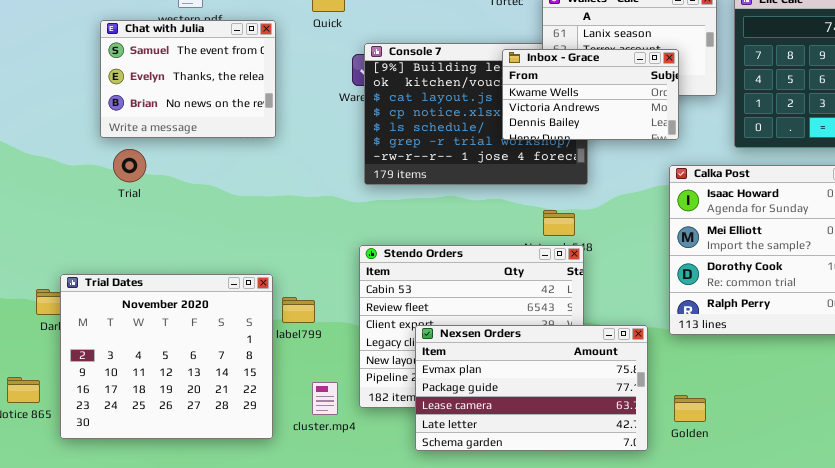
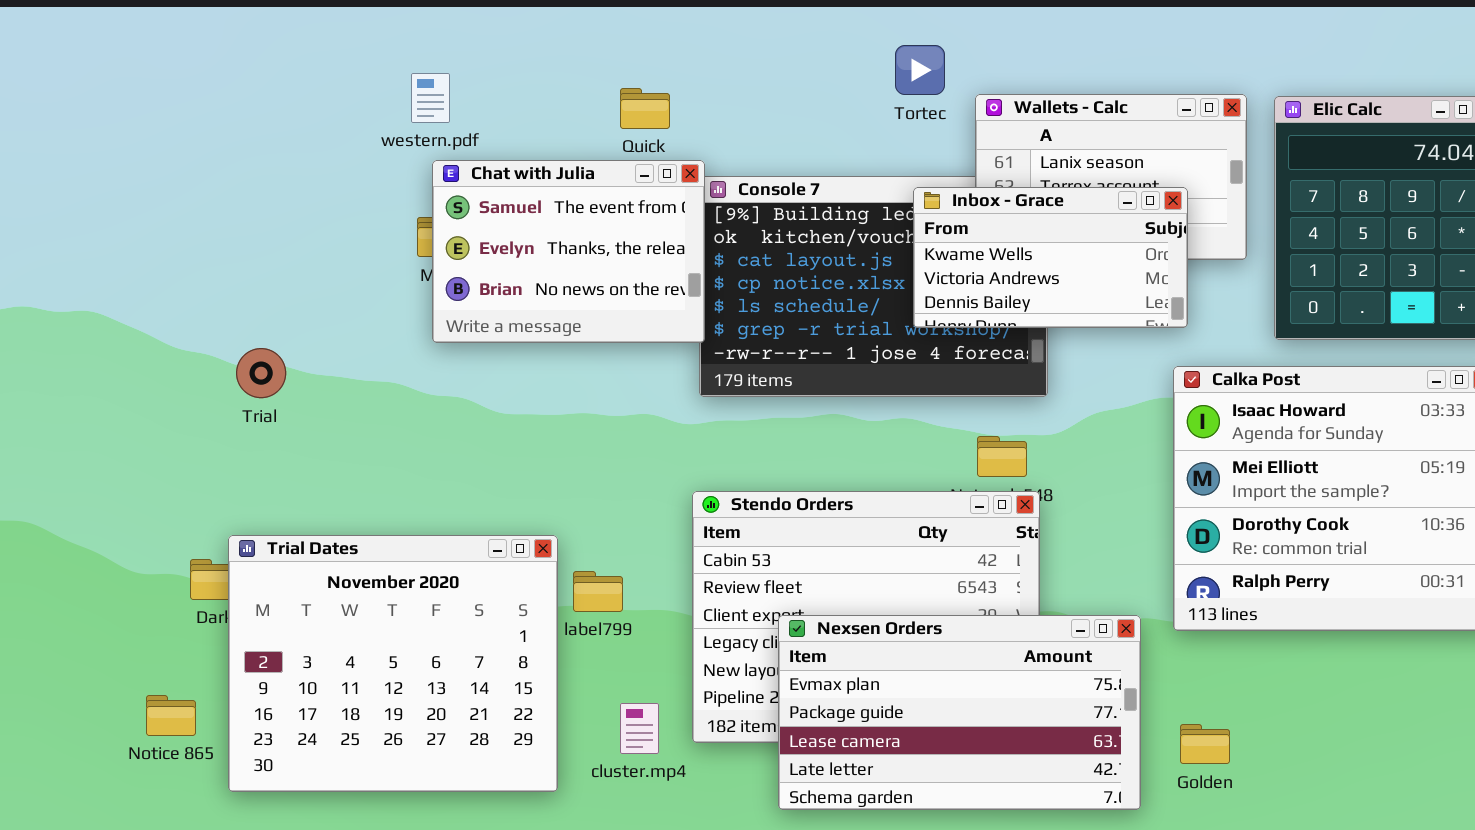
Chat with Julia: [100,20,276,138] -> [432,160,705,343], moved
Trial: [113,149,146,182] -> [236,348,286,398], moved

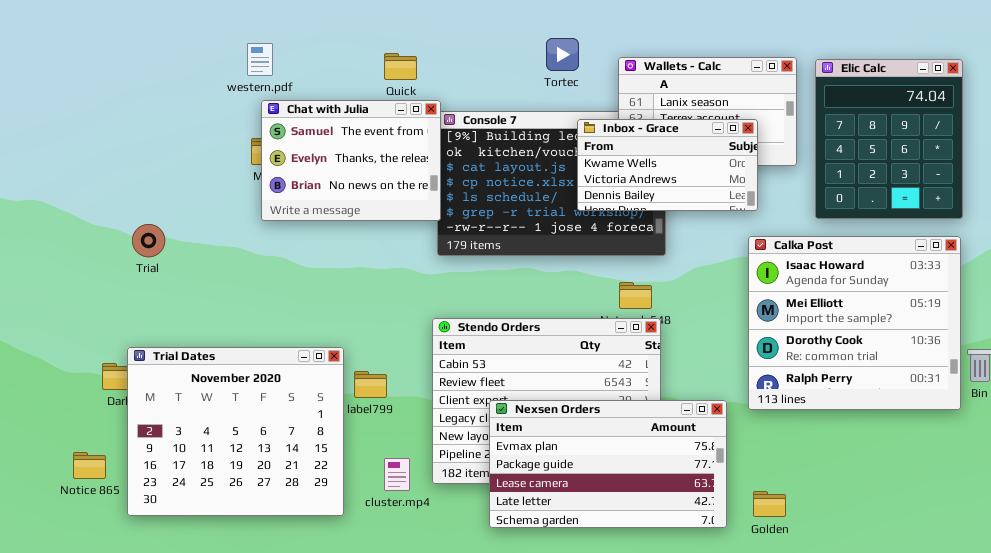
Tortec: [895,45,945,95] -> [546,38,579,71], moved
Golden: [1180,724,1230,764] -> [753,491,786,517], moved

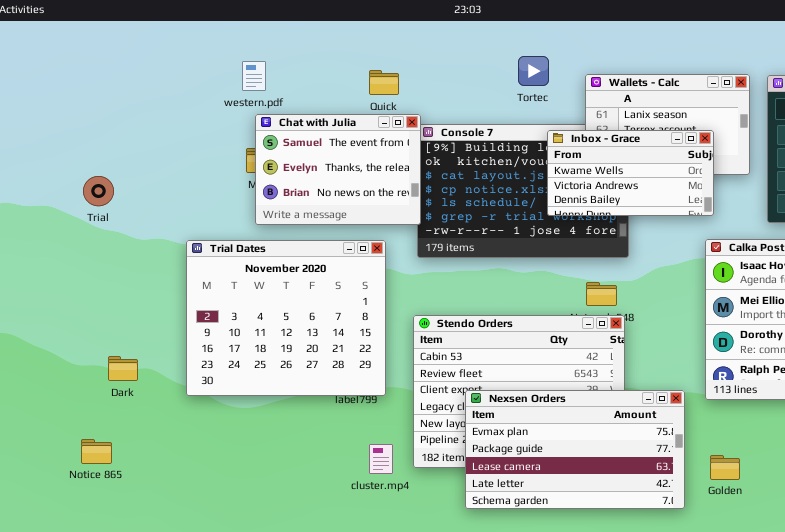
Trial: [132,224,165,257] -> [83,176,114,206], moved
Trial Dates: [127,347,344,516] -> [186,240,386,396], moved
Golden: [753,491,786,517] -> [710,455,740,480], moved

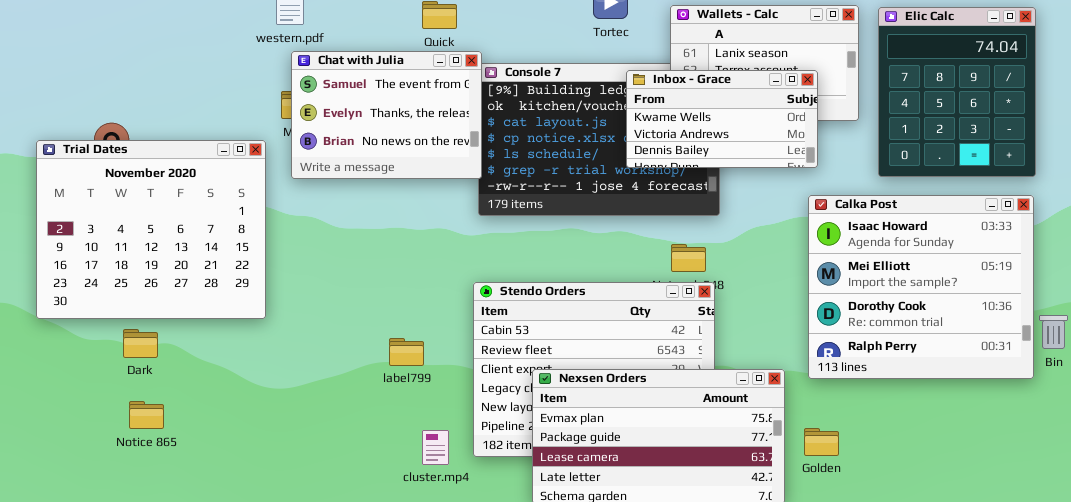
Trial Dates: [186,240,386,396] -> [36,140,266,319], moved
Notice 865: [81,439,112,464] -> [129,401,164,429], moved
Golden: [710,455,740,480] -> [804,428,839,456], moved

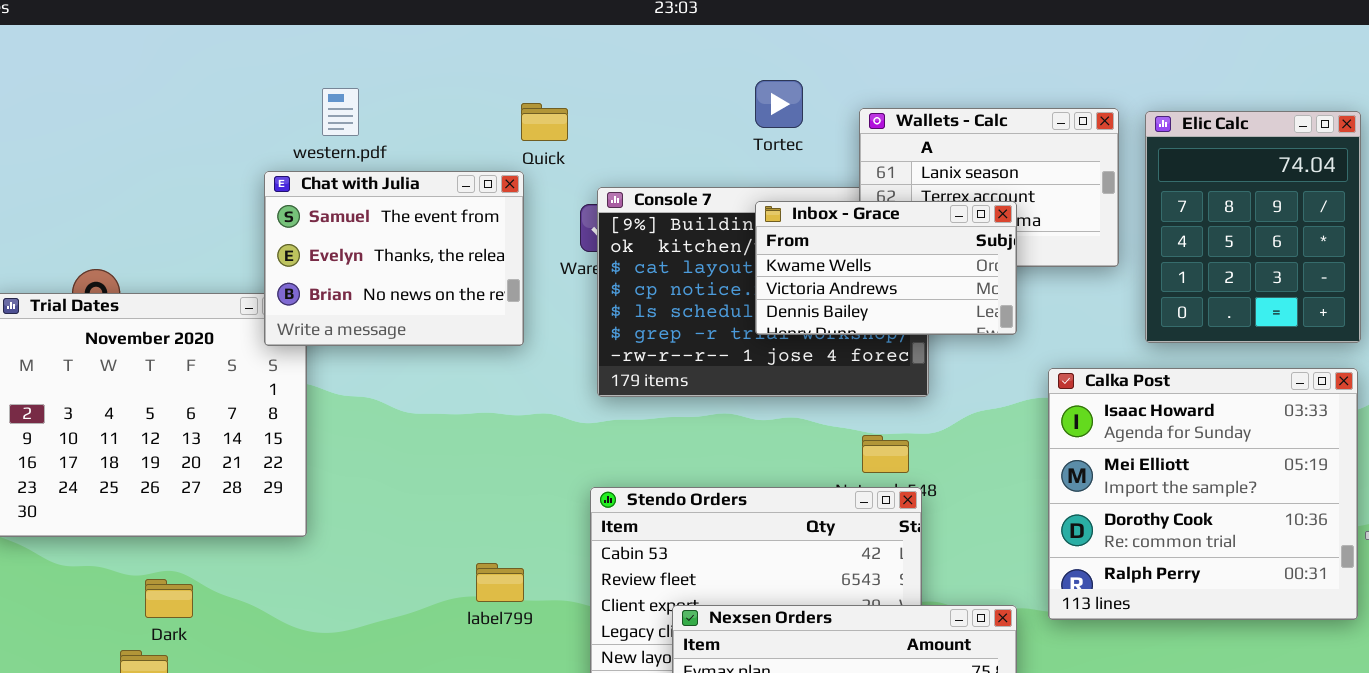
Chat with Julia: [291,51,482,179] -> [264,171,524,346], moved
Inbox - Grace: [626,70,818,168] -> [755,201,1017,335], moved
Dark: [123,329,158,358] -> [145,579,193,618], moved

